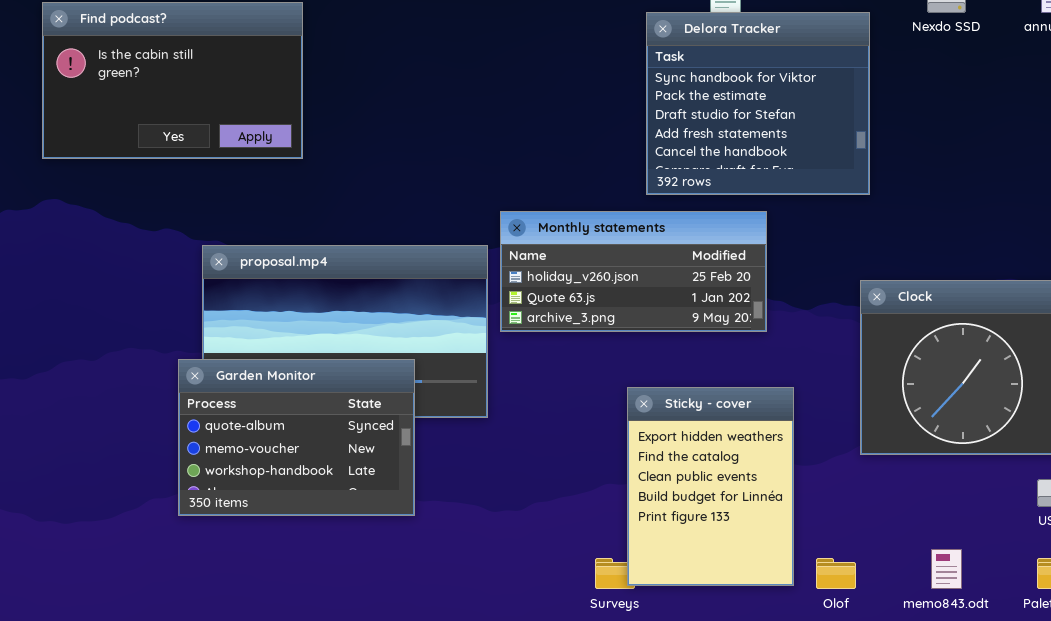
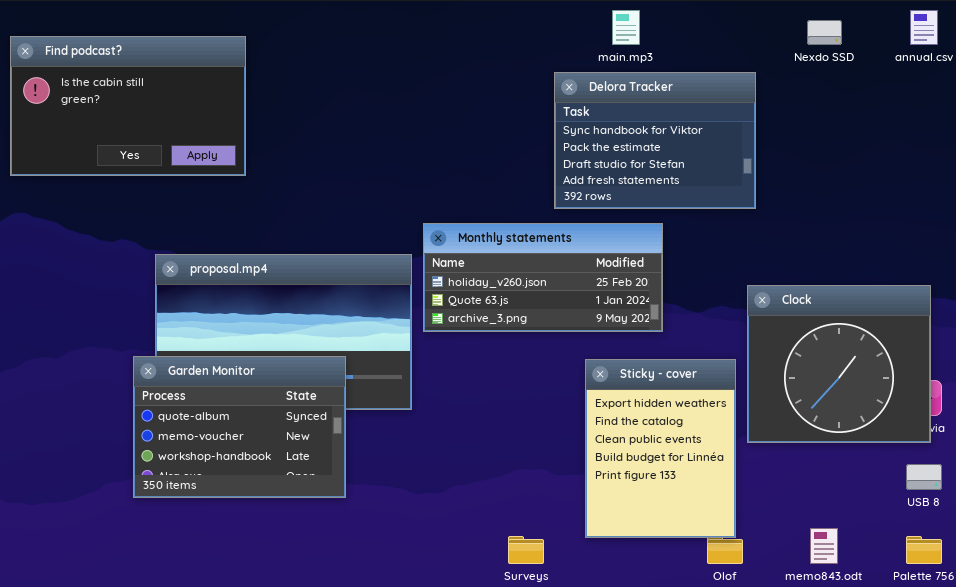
Delora Tracker: [646,12,870,195] -> [554,72,756,209], resized
Sticky - cover: [627,387,794,586] -> [585,359,736,538], moved

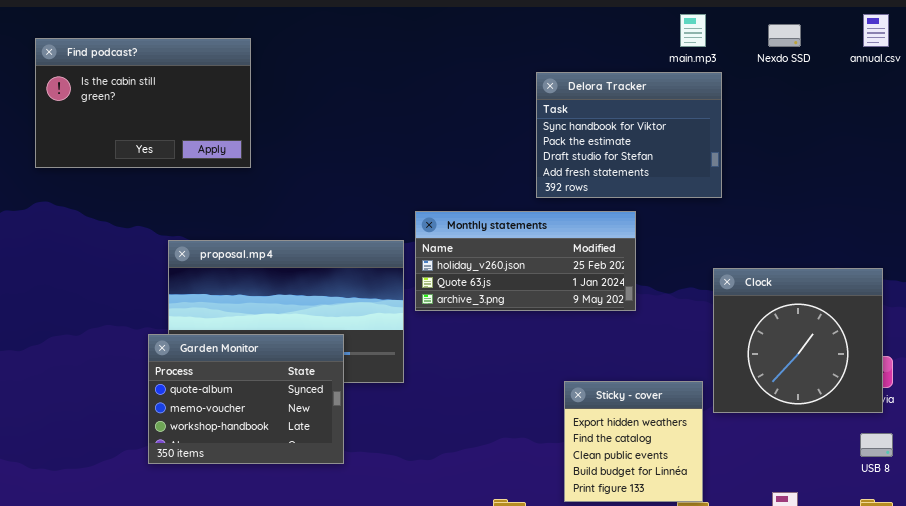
main.mp3: [612,10,640,45] -> [680,14,706,47], moved
Sticky - cover: [585,359,736,538] -> [564,381,703,502], resized

